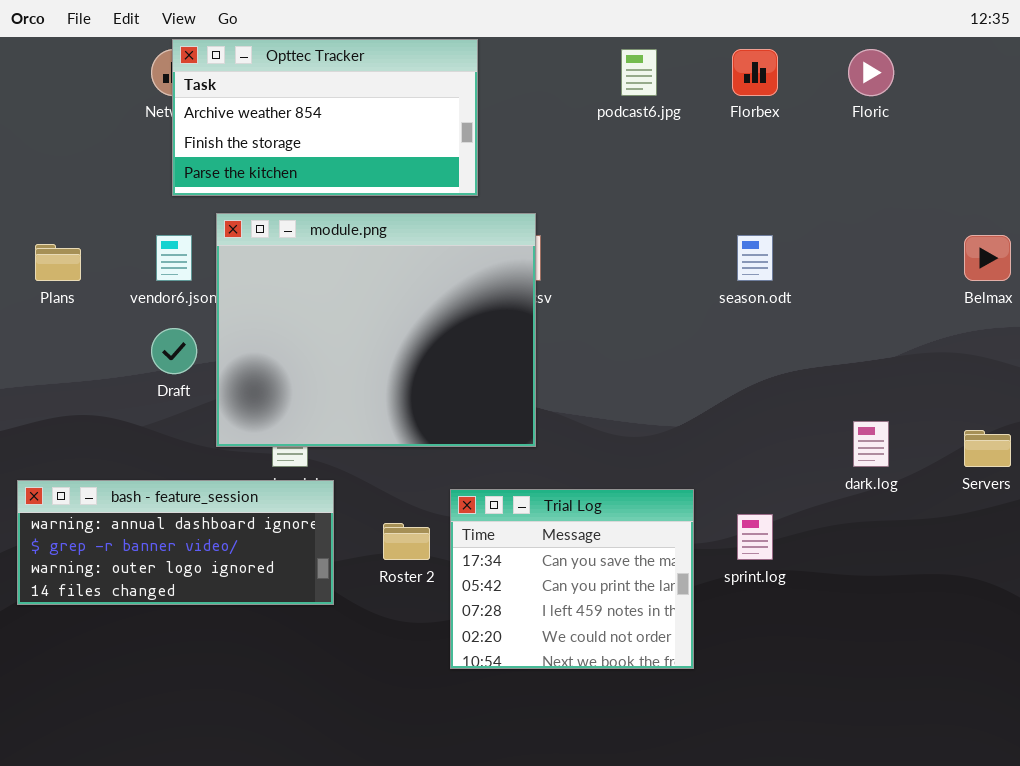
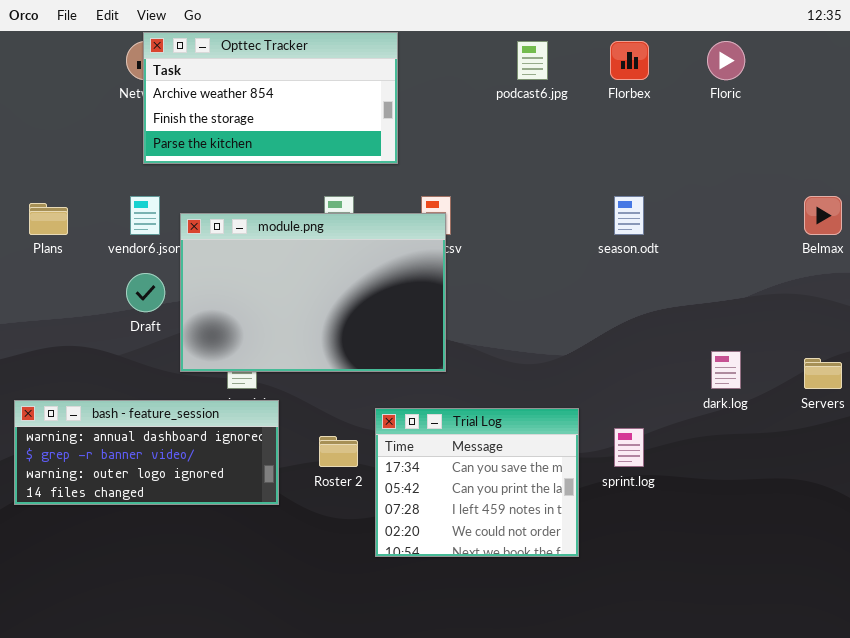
module.png: [216,213,536,447] -> [180,213,446,372], resized

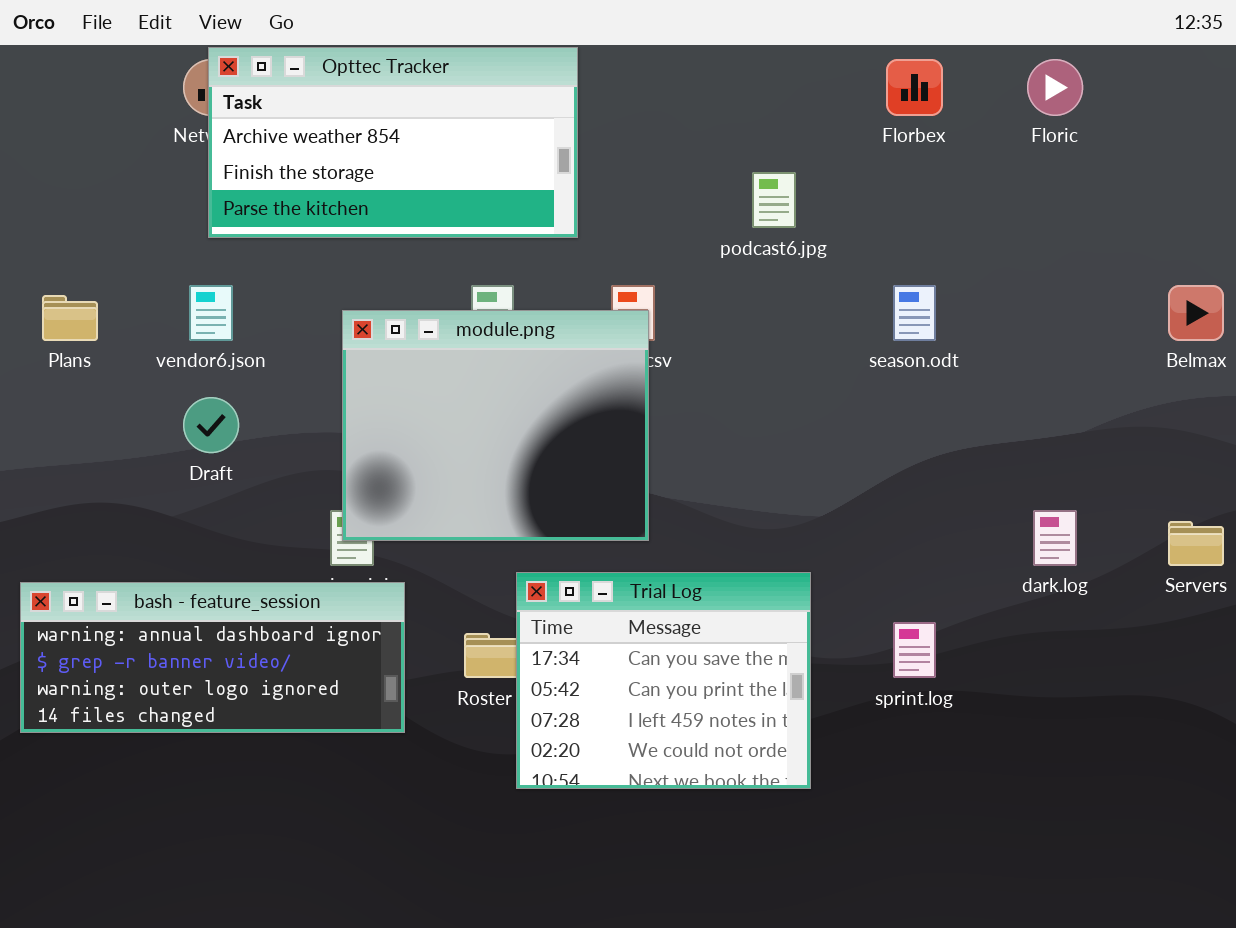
podcast6.jpg: [517,41,548,80] -> [752,172,796,228], moved
module.png: [180,213,446,372] -> [342,310,649,541], resized
Trial Log: [375,408,579,557] -> [516,572,811,789], moved

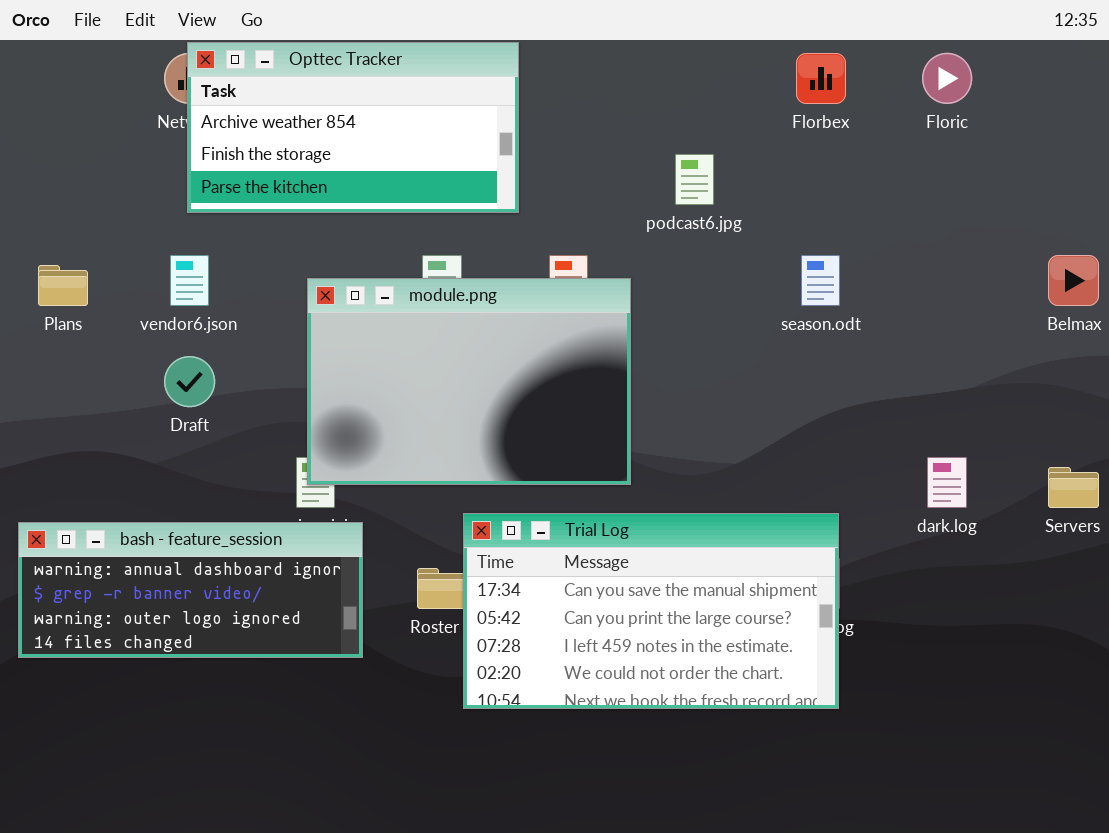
module.png: [342,310,649,541] -> [307,278,631,485], resized
Trial Log: [516,572,811,789] -> [463,513,839,709], resized

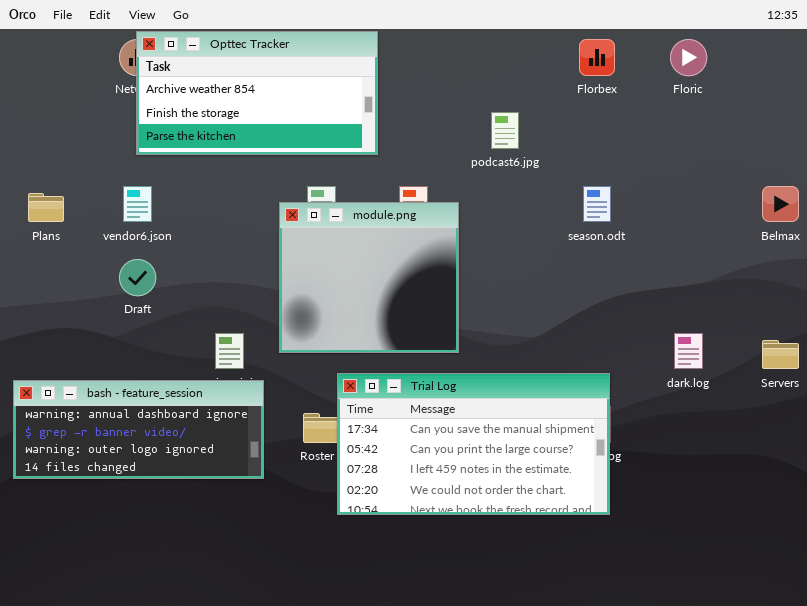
module.png: [307,278,631,485] -> [279,202,459,353], resized

